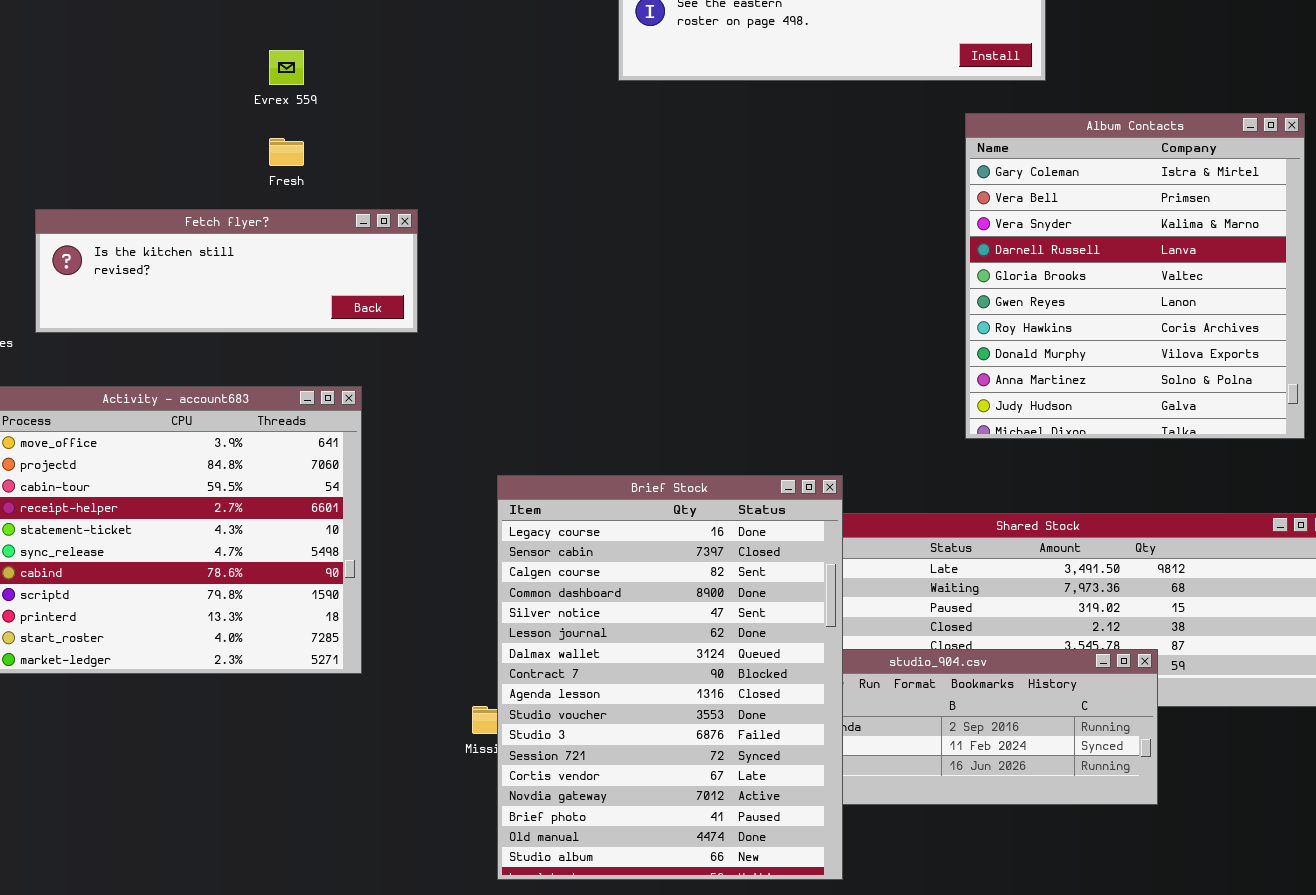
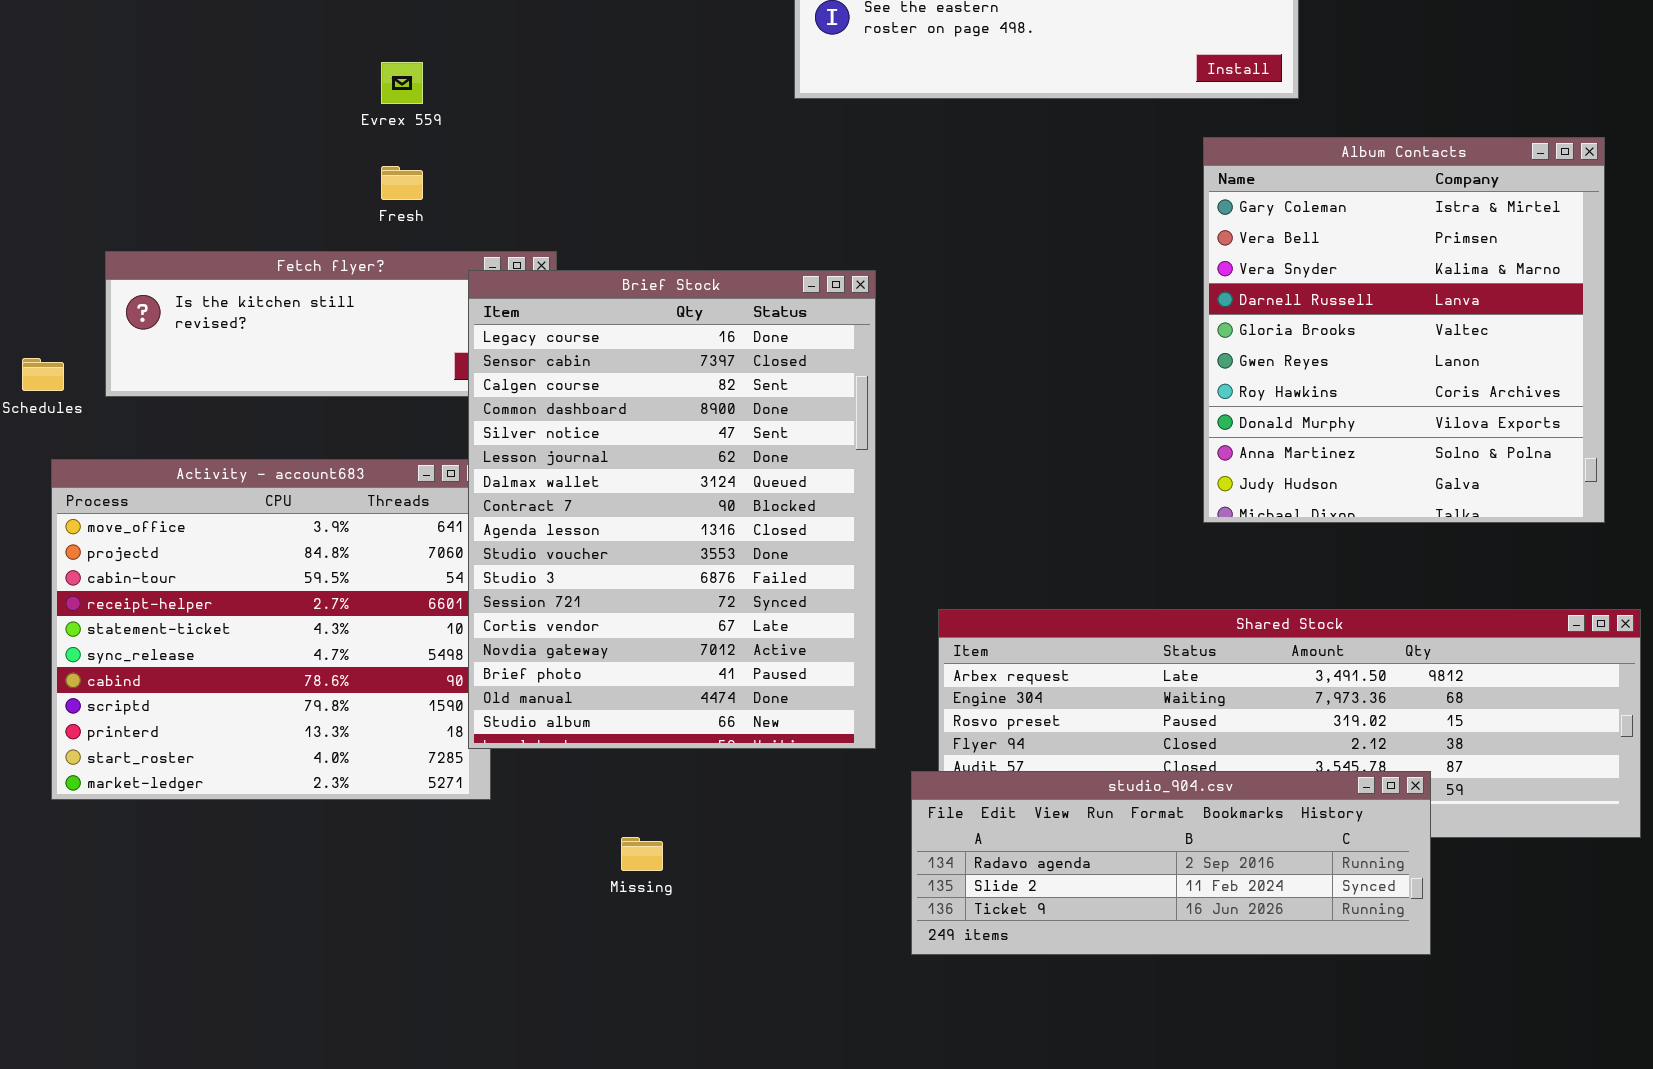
Brief Stock: [497,475,843,880] -> [468,270,876,749], moved

